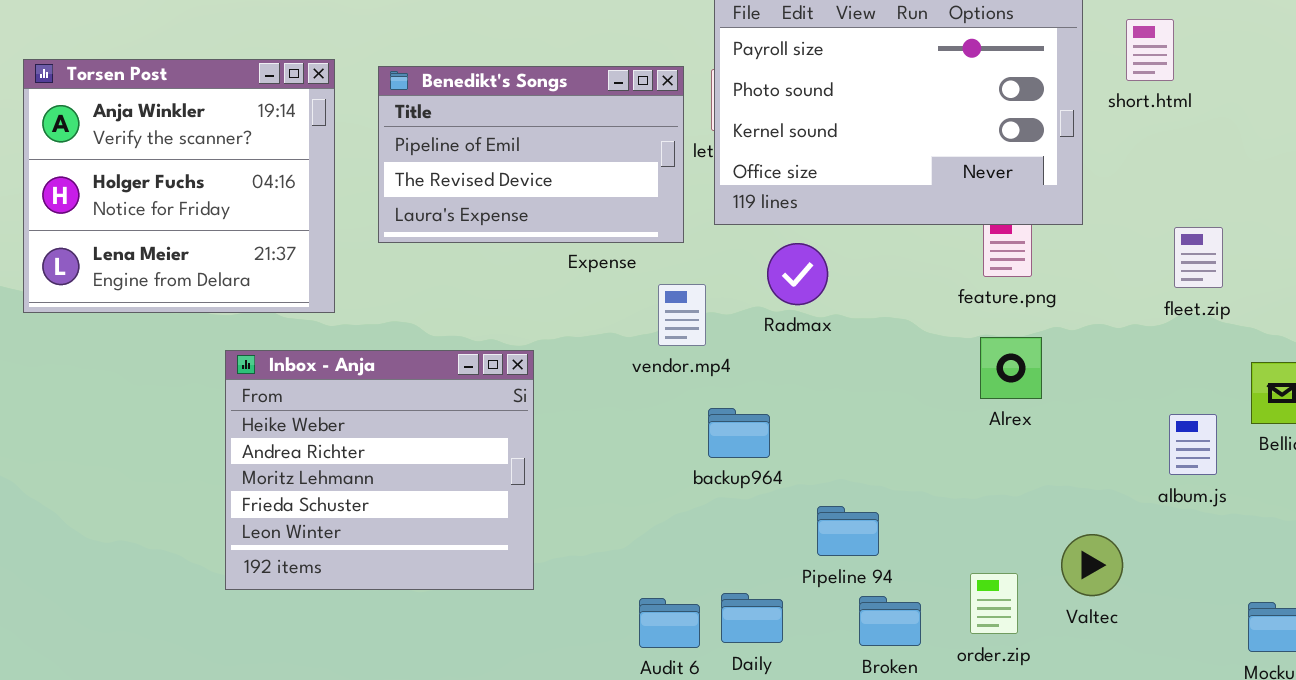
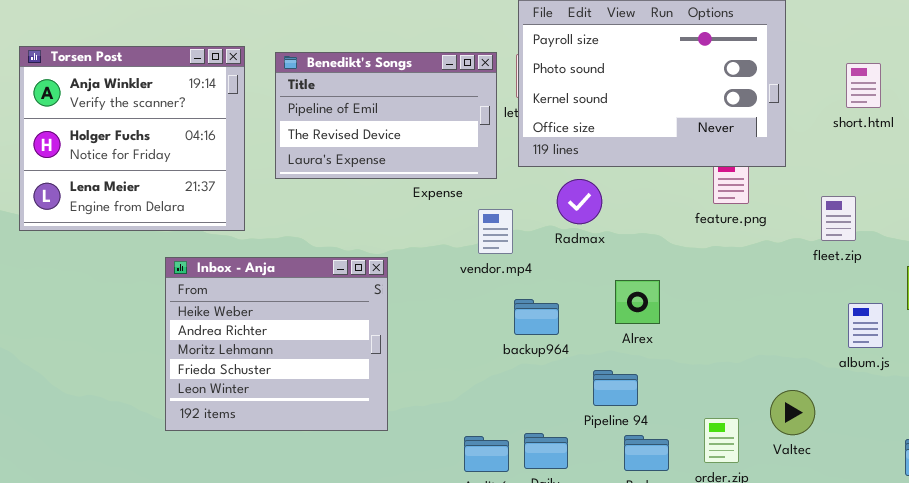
short.html: [1126,19,1174,81] -> [846,63,881,108], moved
fleet.zip: [1174,227,1223,288] -> [821,196,856,241], moved
Alrex: [980,337,1042,399] -> [615,280,660,324], moved

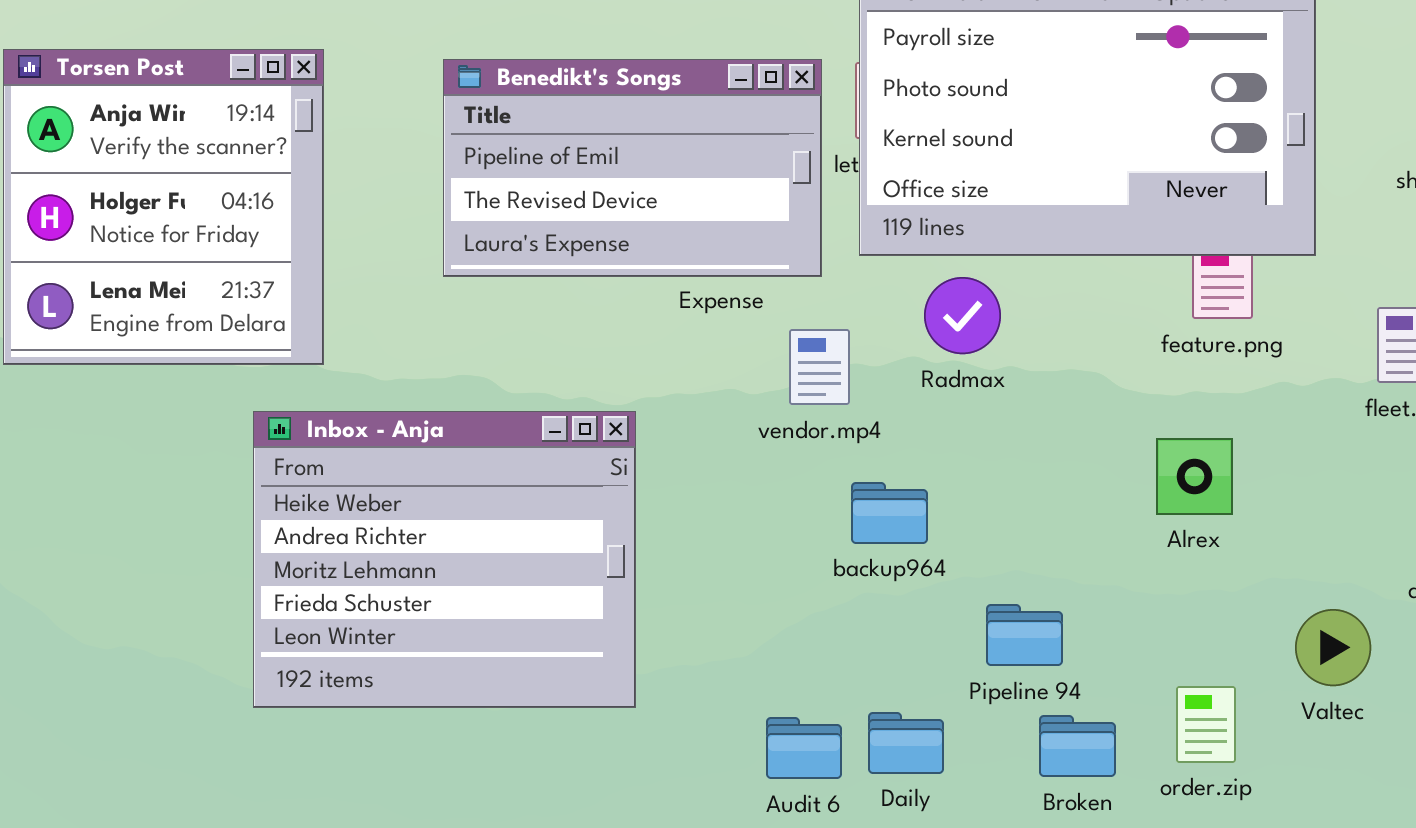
Torsen Post: [19,46,245,231] -> [3,49,324,365], resized
Alrex: [615,280,660,324] -> [1156,438,1233,515], moved
Valtec: [770,390,815,435] -> [1295,609,1371,686], moved

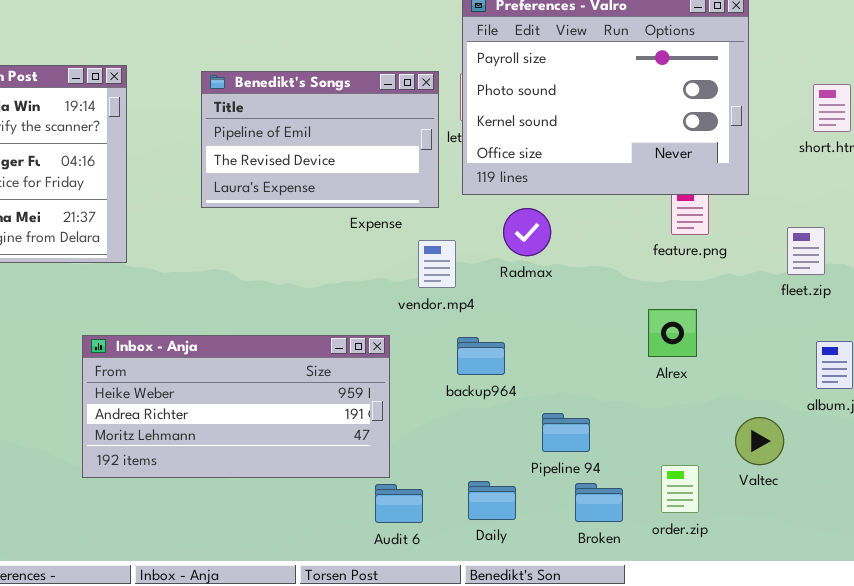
Inbox - Anja: [253,411,636,708] -> [82,335,390,478], resized
Audit 6: [766,717,842,779] -> [375,484,423,523], moved

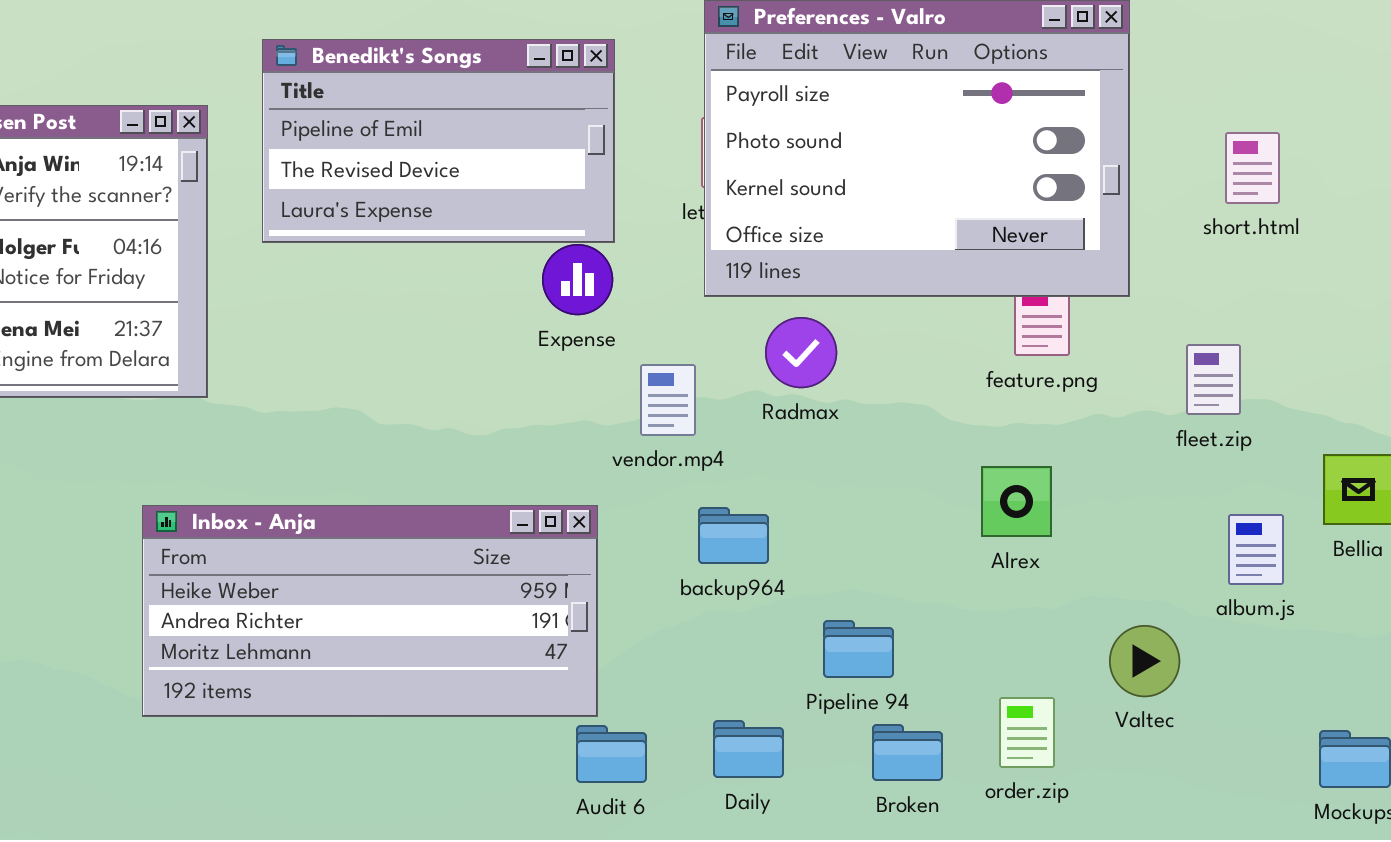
Benedikt's Songs: [201,71,439,208] -> [262,39,615,243], moved

